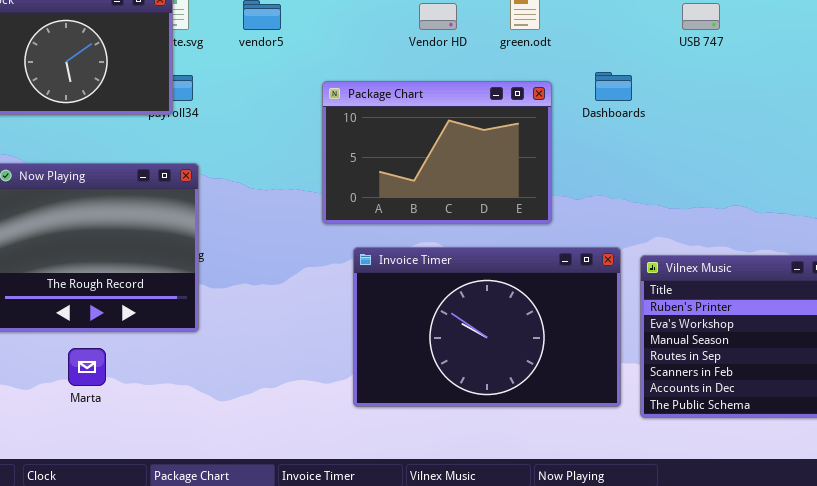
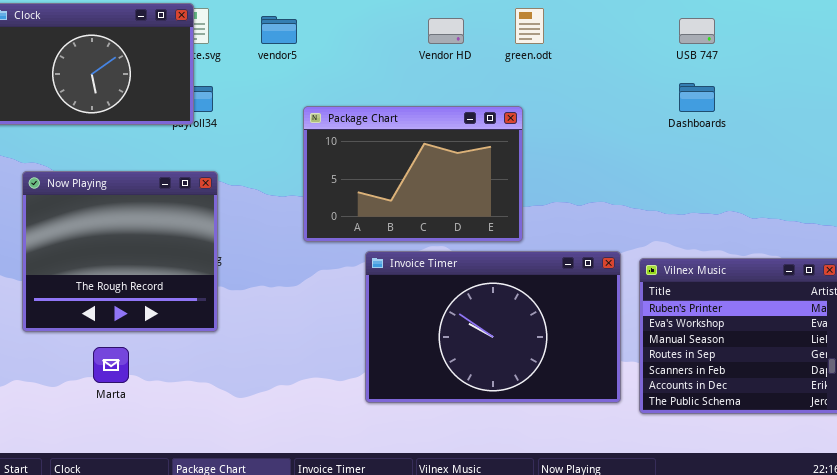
Dashboards: [595,72,632,101] -> [679,83,715,112], moved
Package Chart: [322,81,552,224] -> [303,106,523,242], moved

